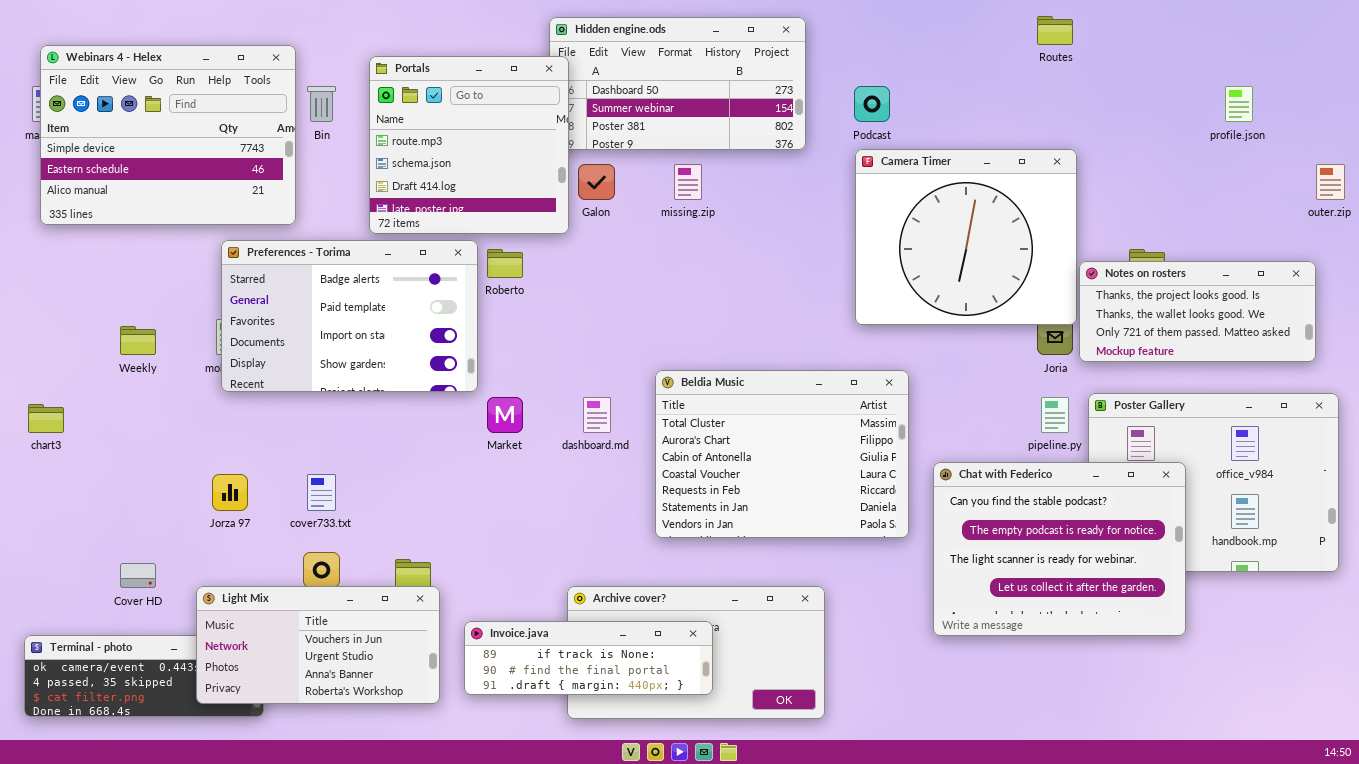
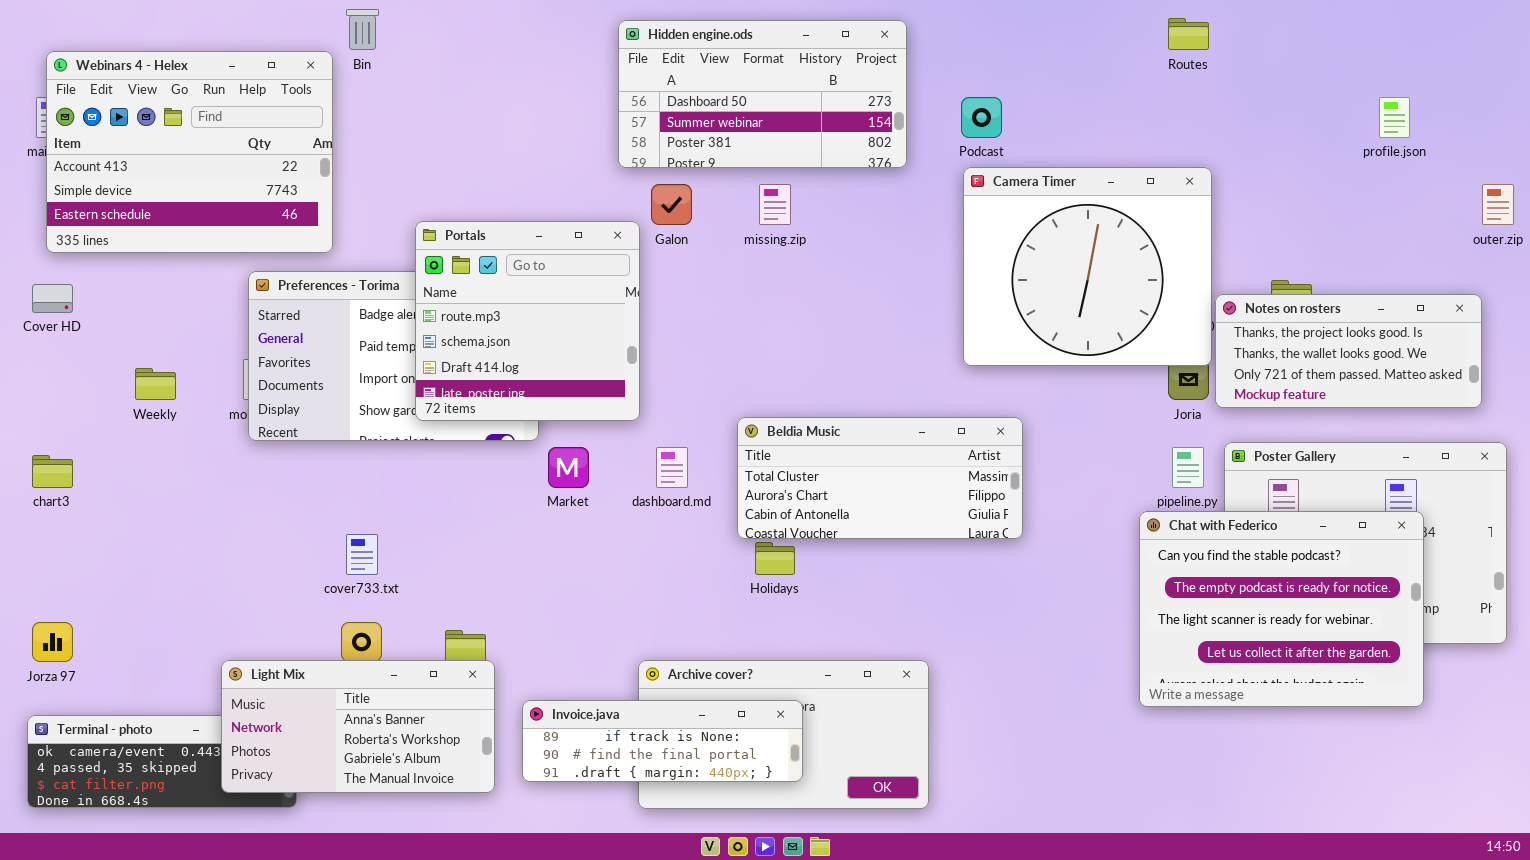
Webinars 4 - Helex: [40,45,296,225] -> [46,51,333,253], scrolled up 1 row
Portals: [369,56,569,234] -> [415,221,640,421], moved
Bin: [307,86,336,122] -> [346,9,379,50], moved
Beldia Music: [655,370,909,538] -> [737,417,1023,539], resized
Chat with Federico: [933,462,1186,636] -> [1139,511,1424,707], moved
Jorza 97: [212,474,248,511] -> [32,622,73,662], moved
Cover HD: [120,563,156,588] -> [32,284,73,313], moved
Light Mix: [196,586,440,704] -> [221,660,495,793], scrolled down 2 rows

